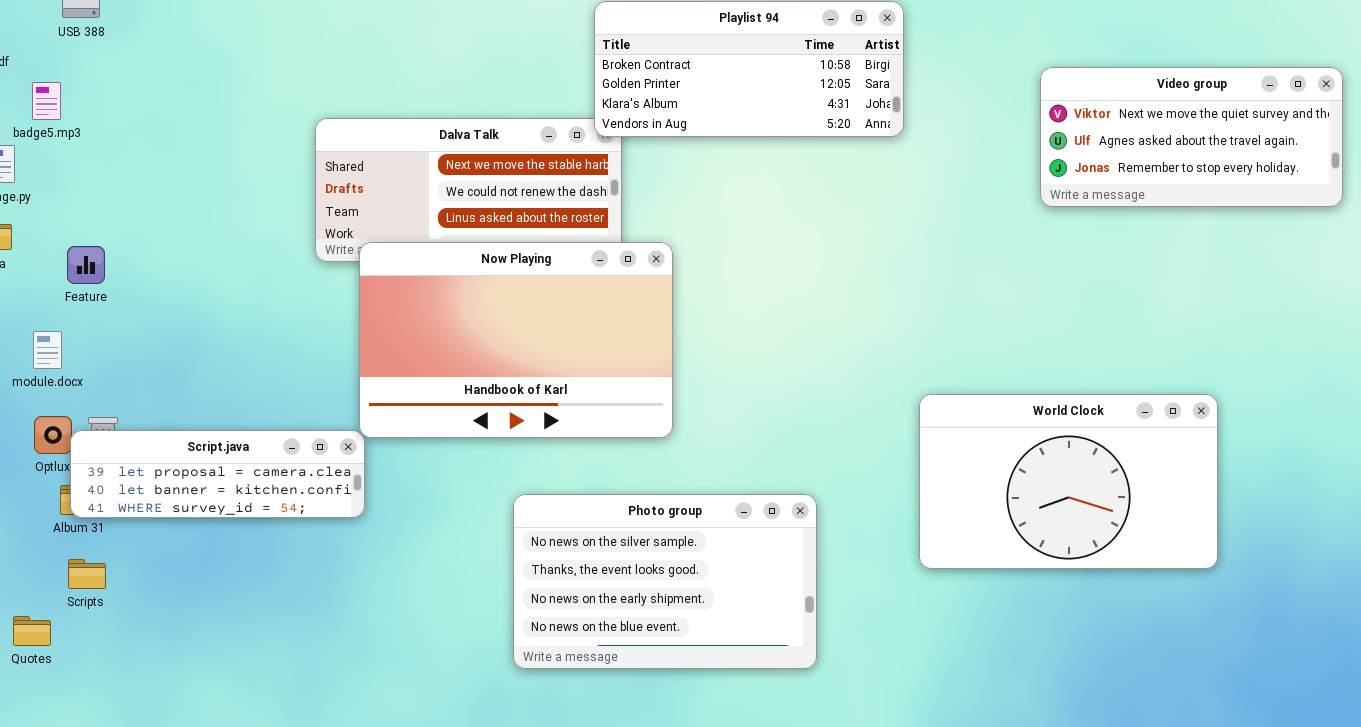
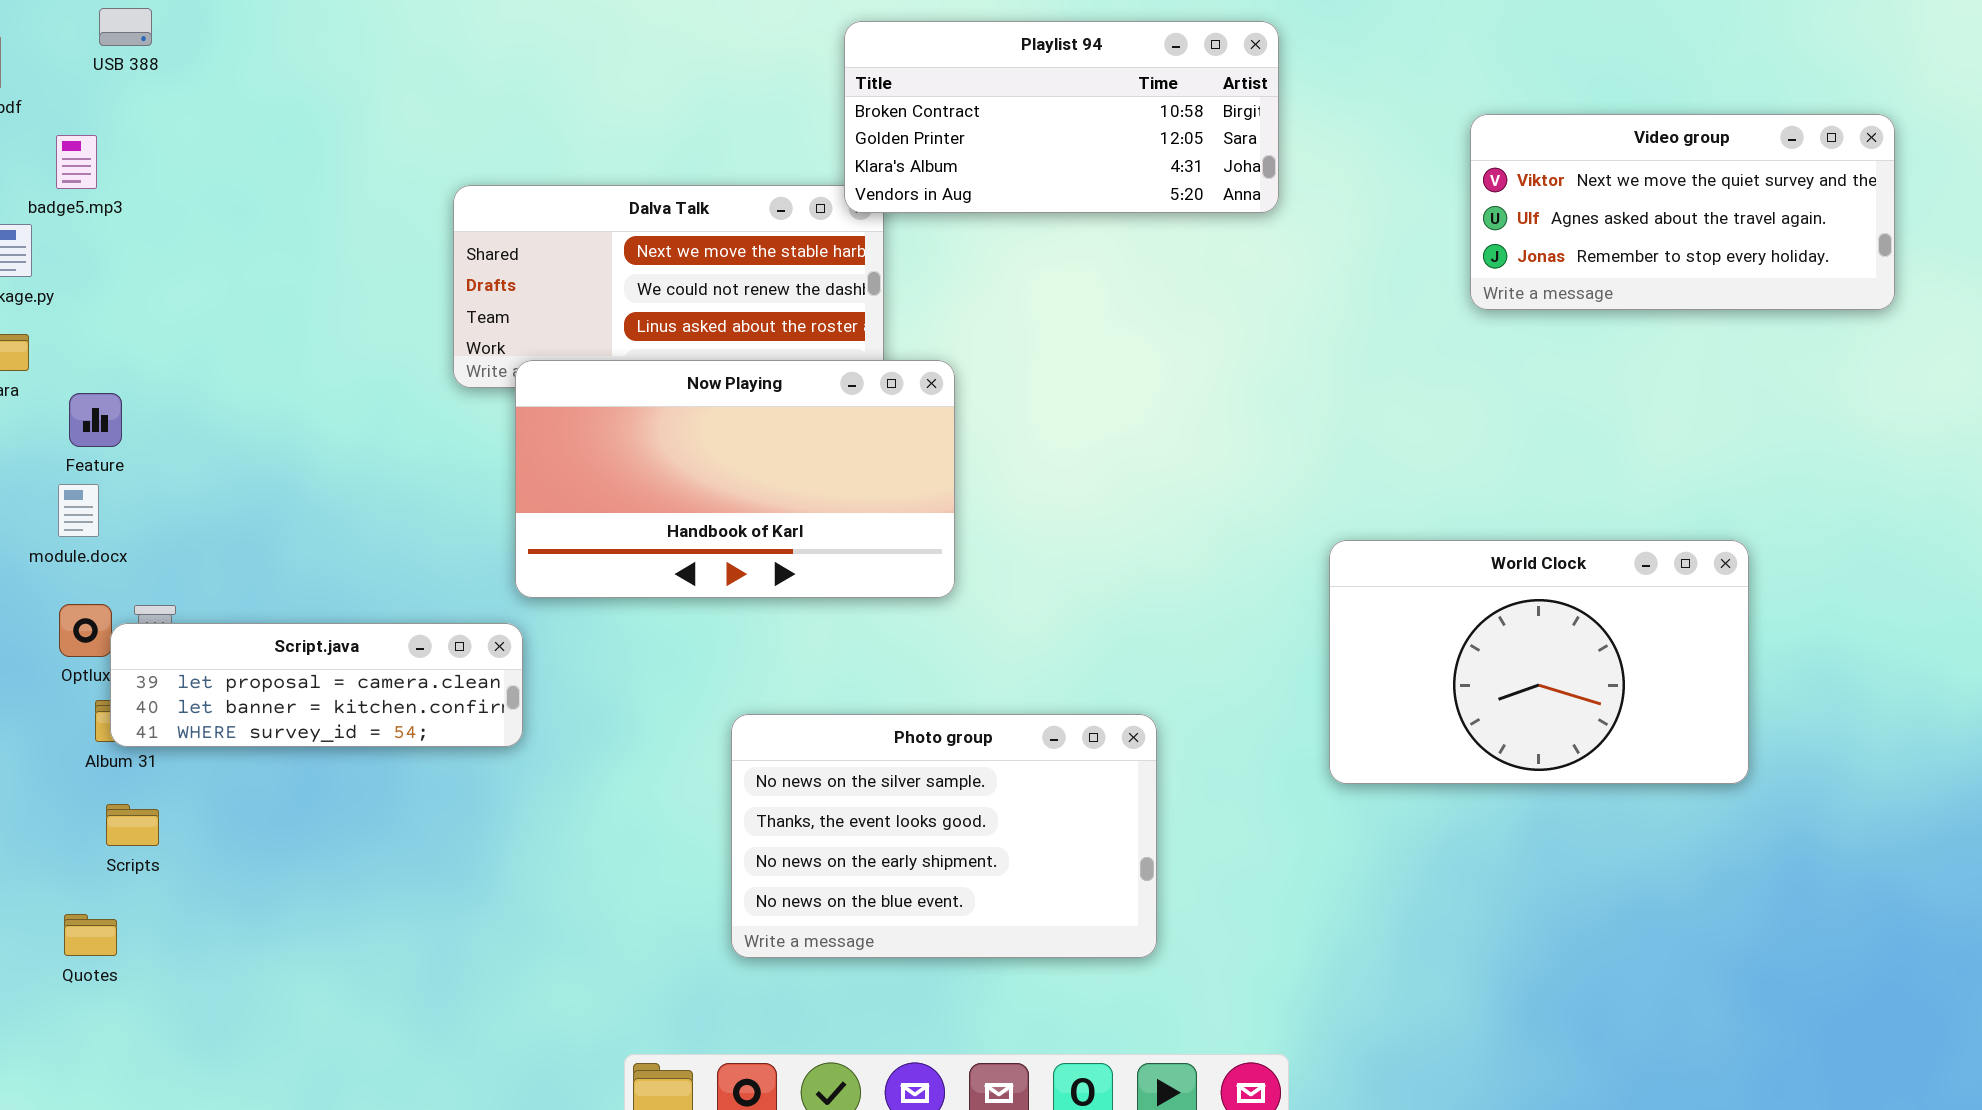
Now Playing: [359,242,673,438] -> [515,360,955,598], resized
Feature: [67,246,105,284] -> [69,393,122,447], moved
World Clock: [919,394,1218,569] -> [1329,540,1749,784], moved
Quotes: [13,616,51,646] -> [64,914,117,956], moved

